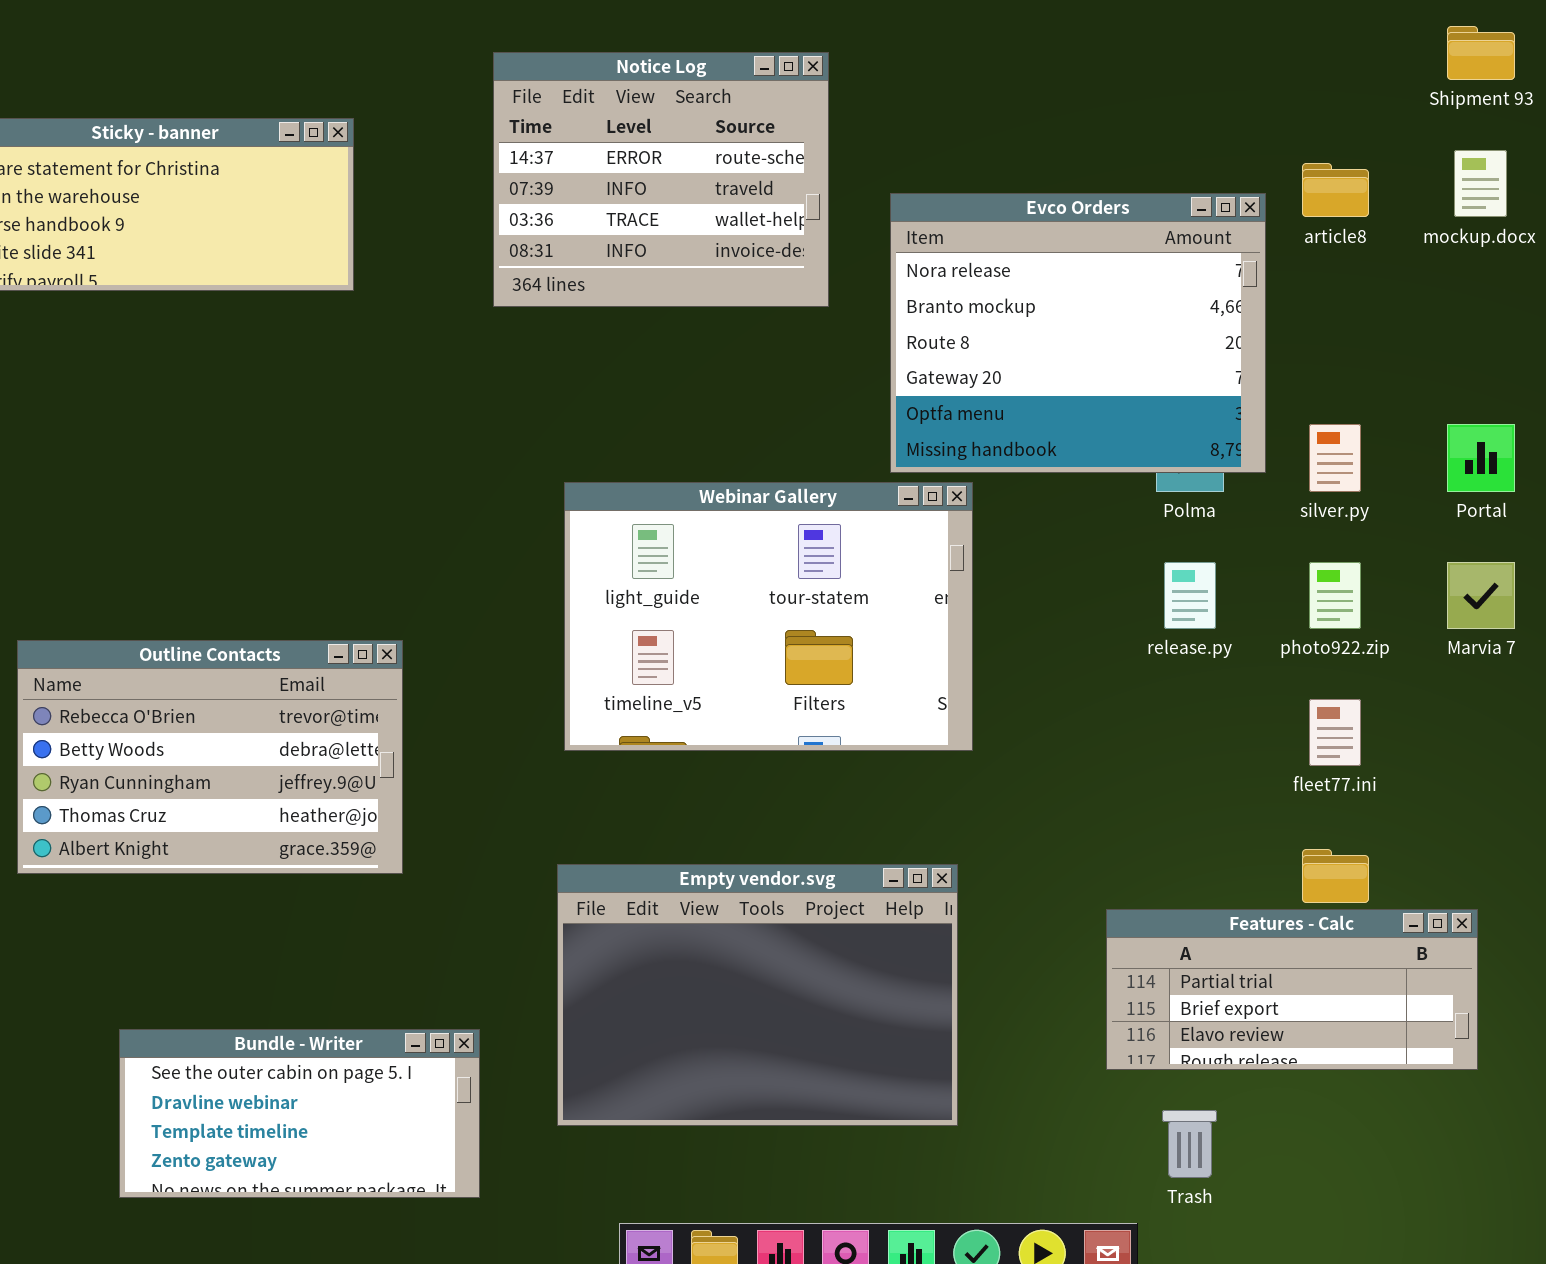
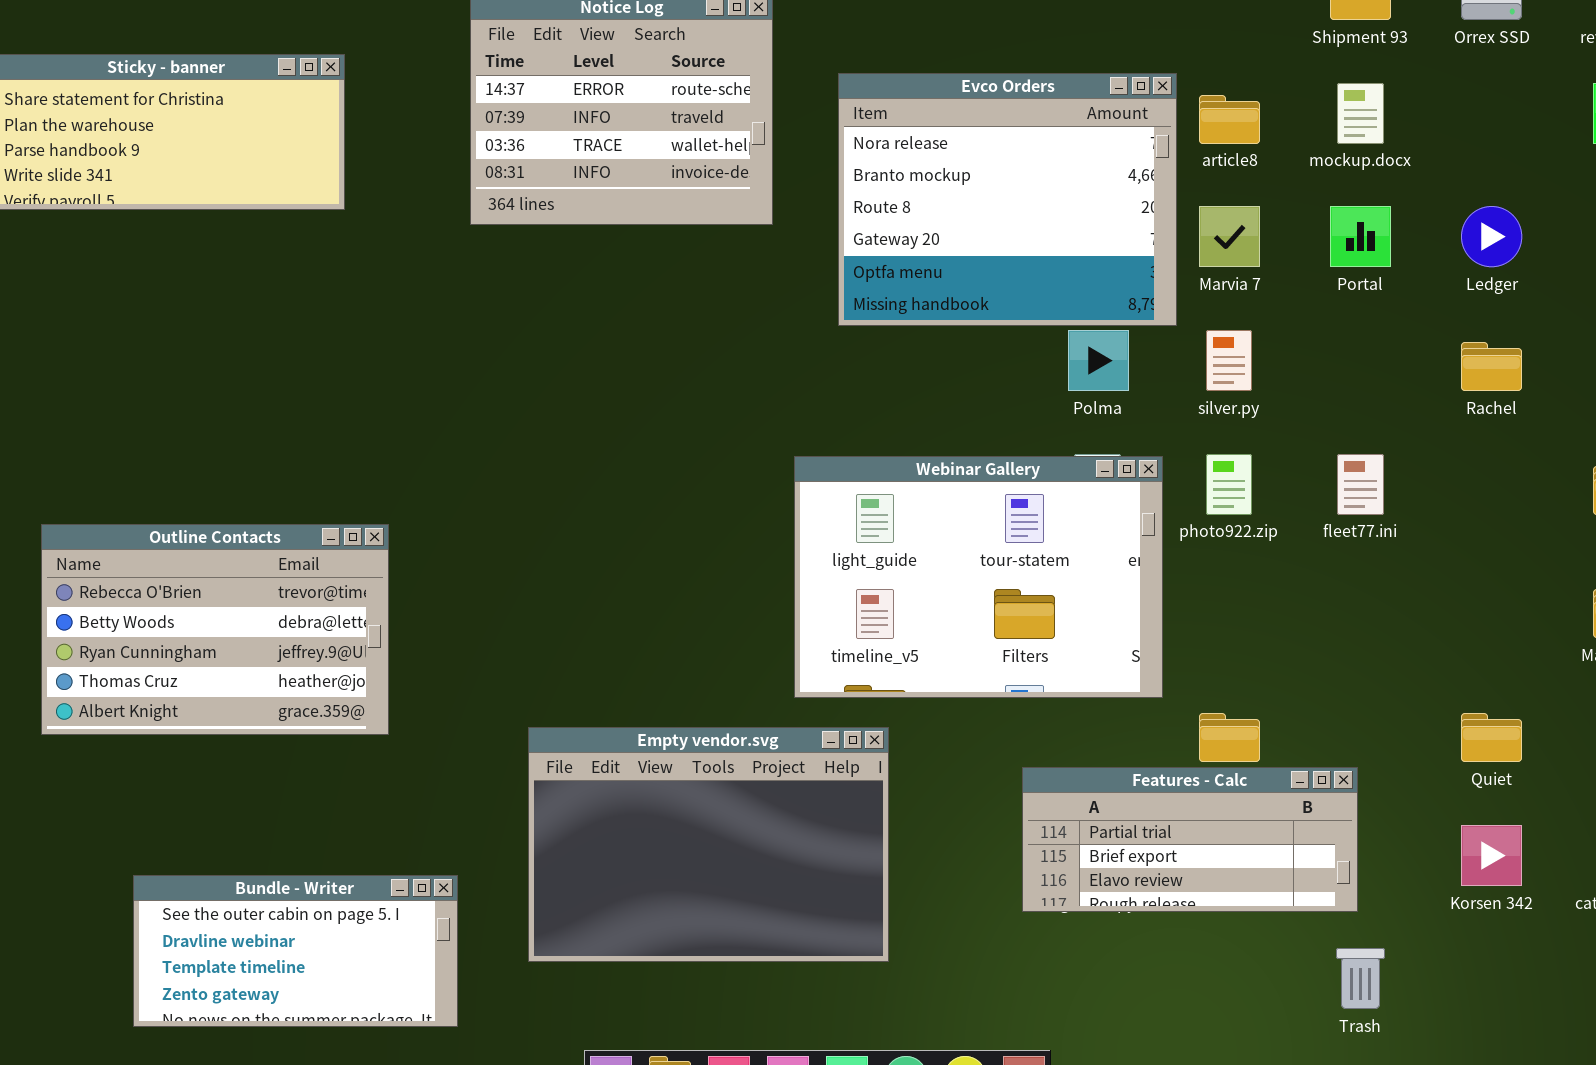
Evco Orders: [890,193,1266,473] -> [838,73,1177,326], moved
Portal: [1447,424,1515,492] -> [1330,206,1391,267], moved
Webinar Gallery: [564,482,973,751] -> [794,456,1163,698], moved
Marvia 7: [1447,562,1515,629] -> [1199,206,1260,267], moved
fleet77.ini: [1309,699,1361,766] -> [1337,454,1384,515], moved
Trash: [1162,1110,1217,1178] -> [1336,948,1385,1009], moved

